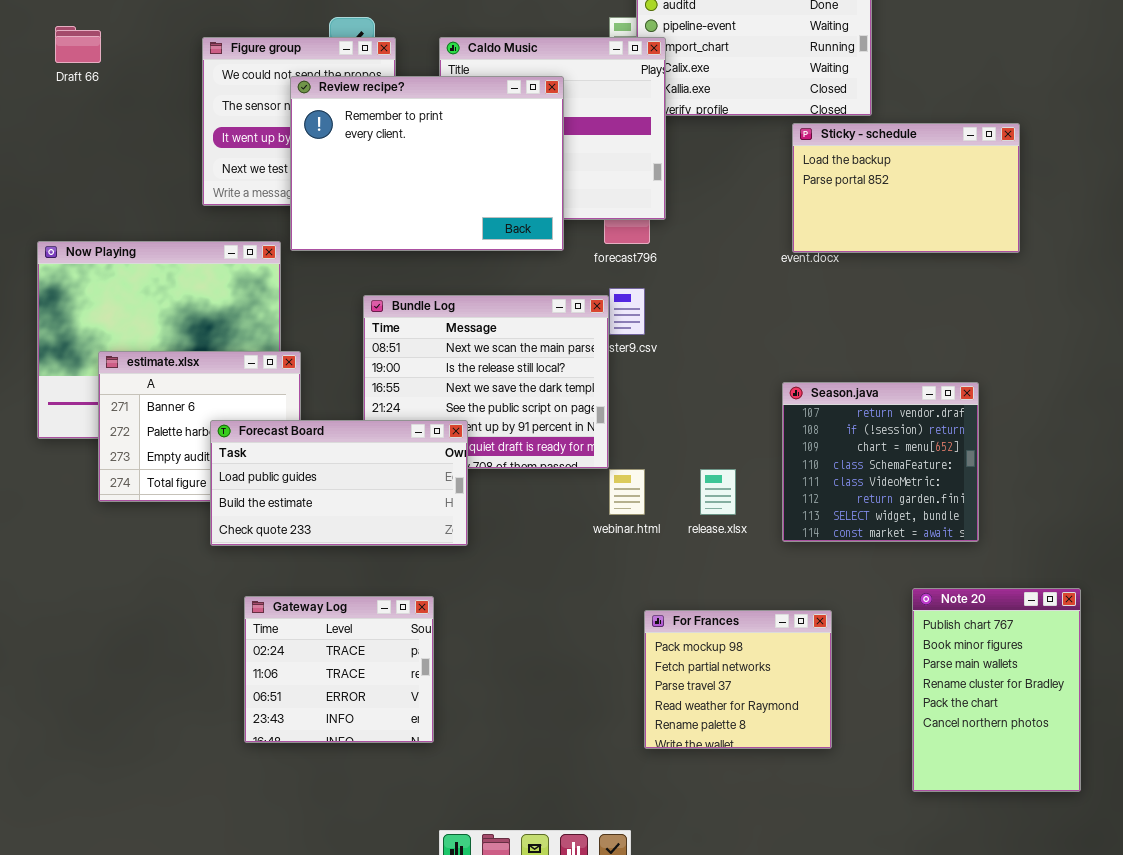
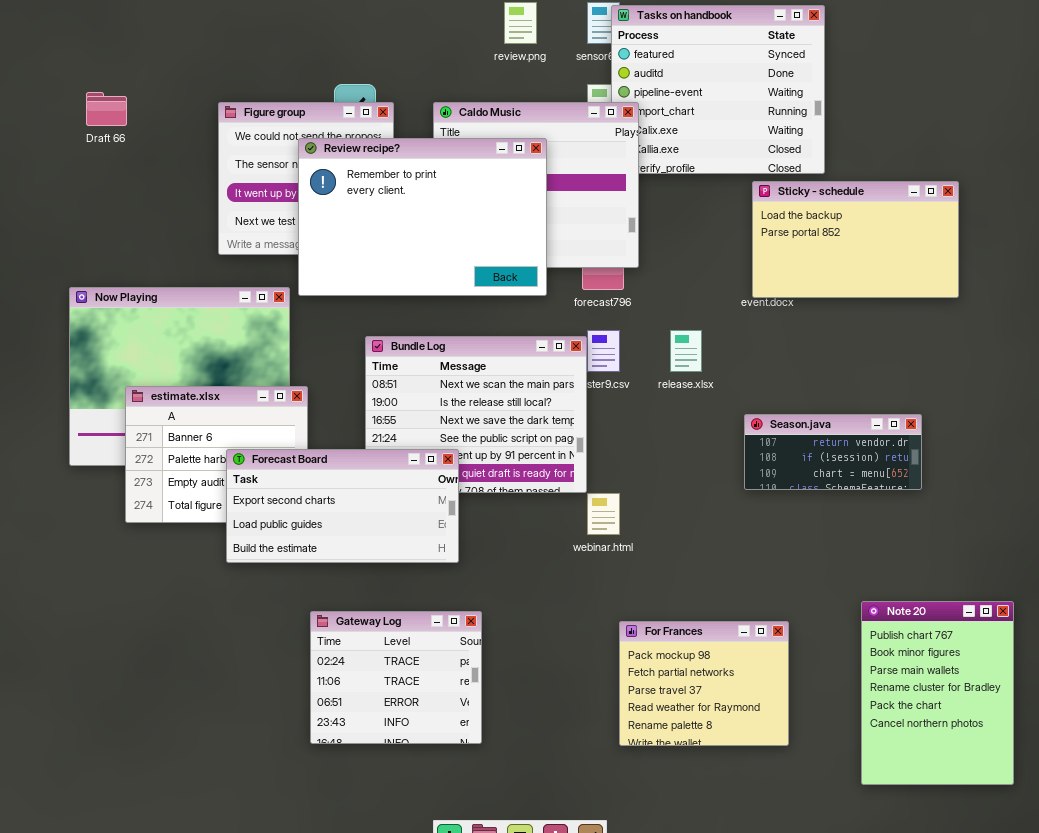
Season.java: [782,382,979,542] -> [744,414,922,490], resized
Forecast Board: [210,420,468,546] -> [226,449,459,563], scrolled up 1 row
release.xlsx: [700,469,736,515] -> [670,330,702,372], moved
Gateway Log: [244,596,434,743] -> [310,611,482,744], moved

